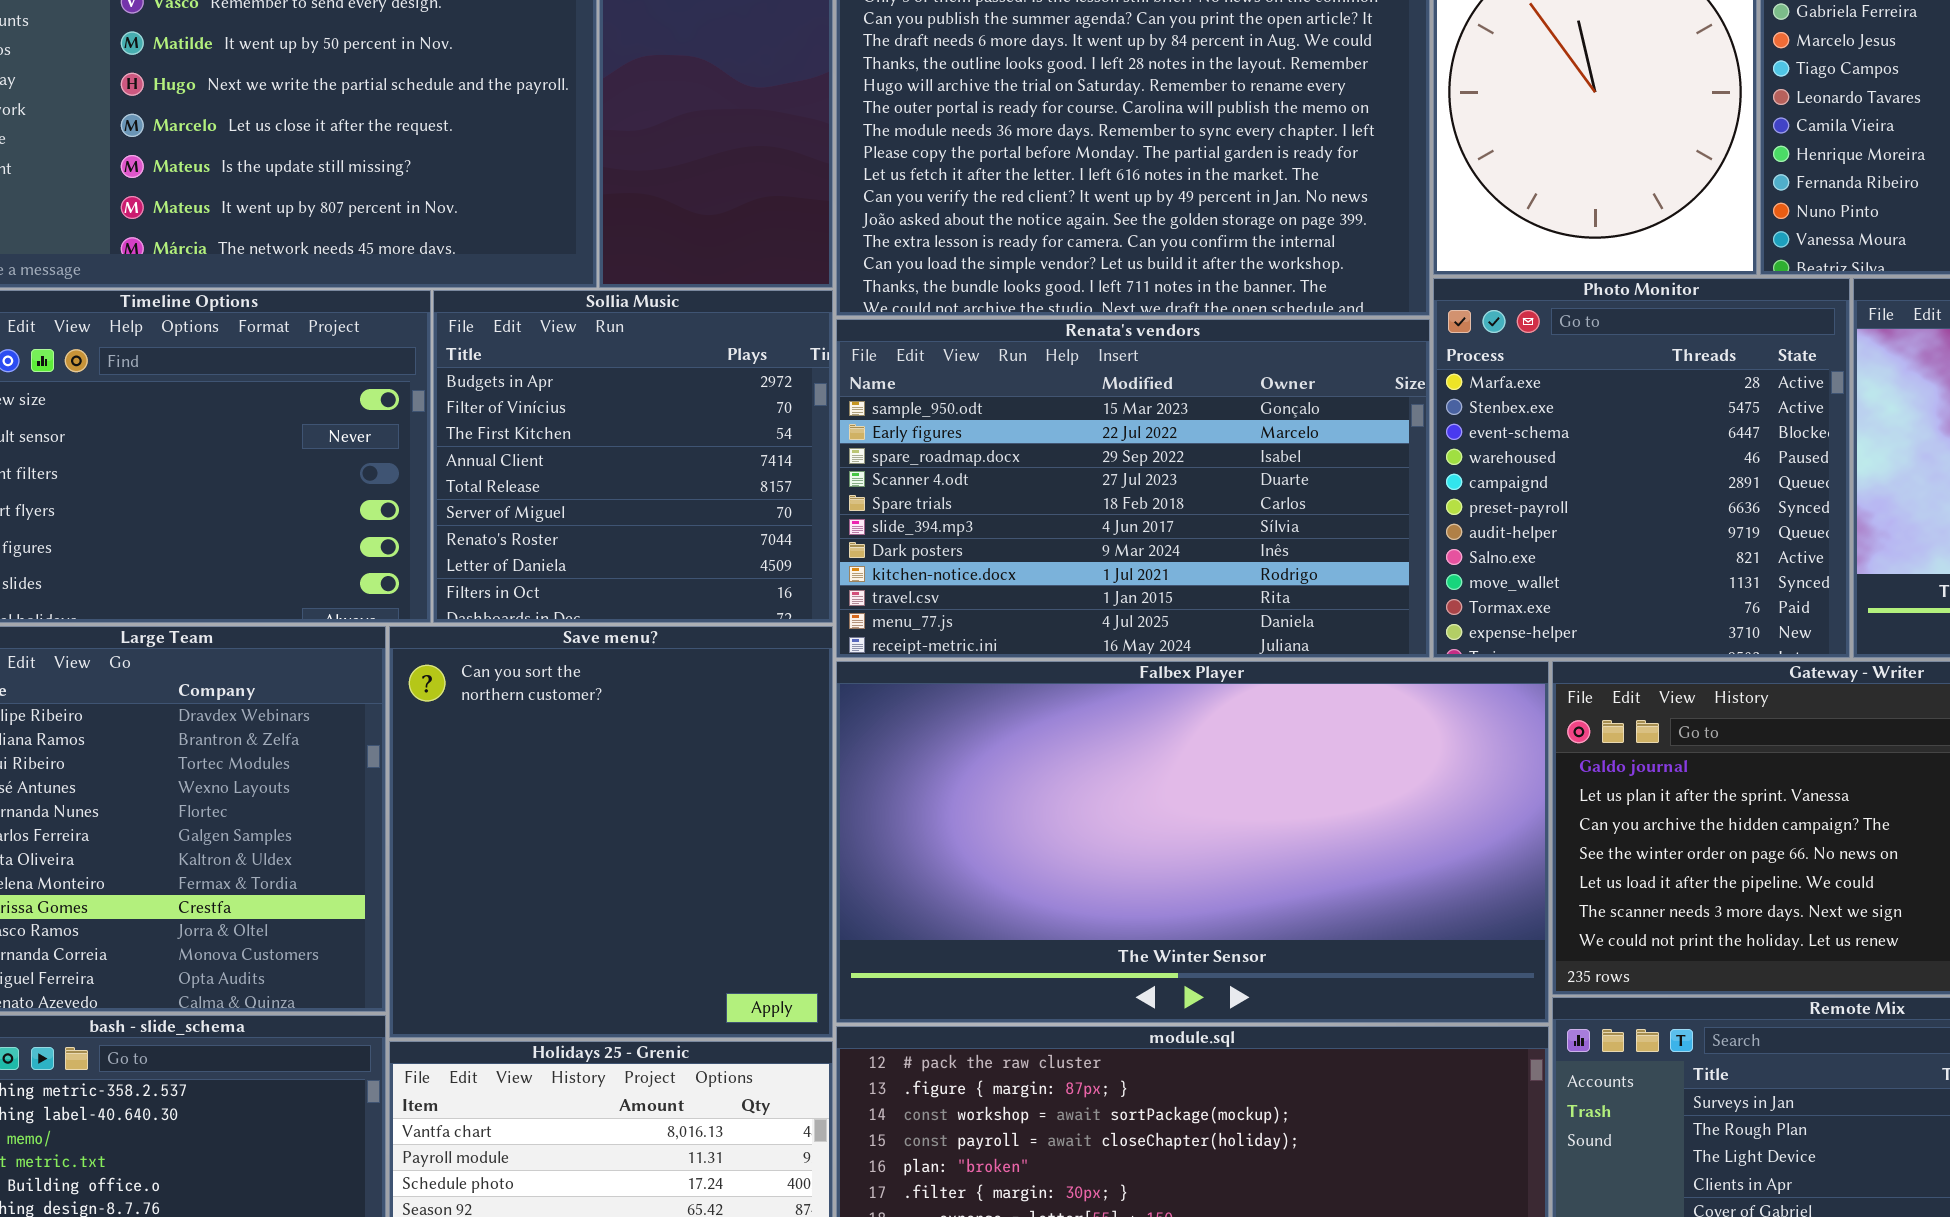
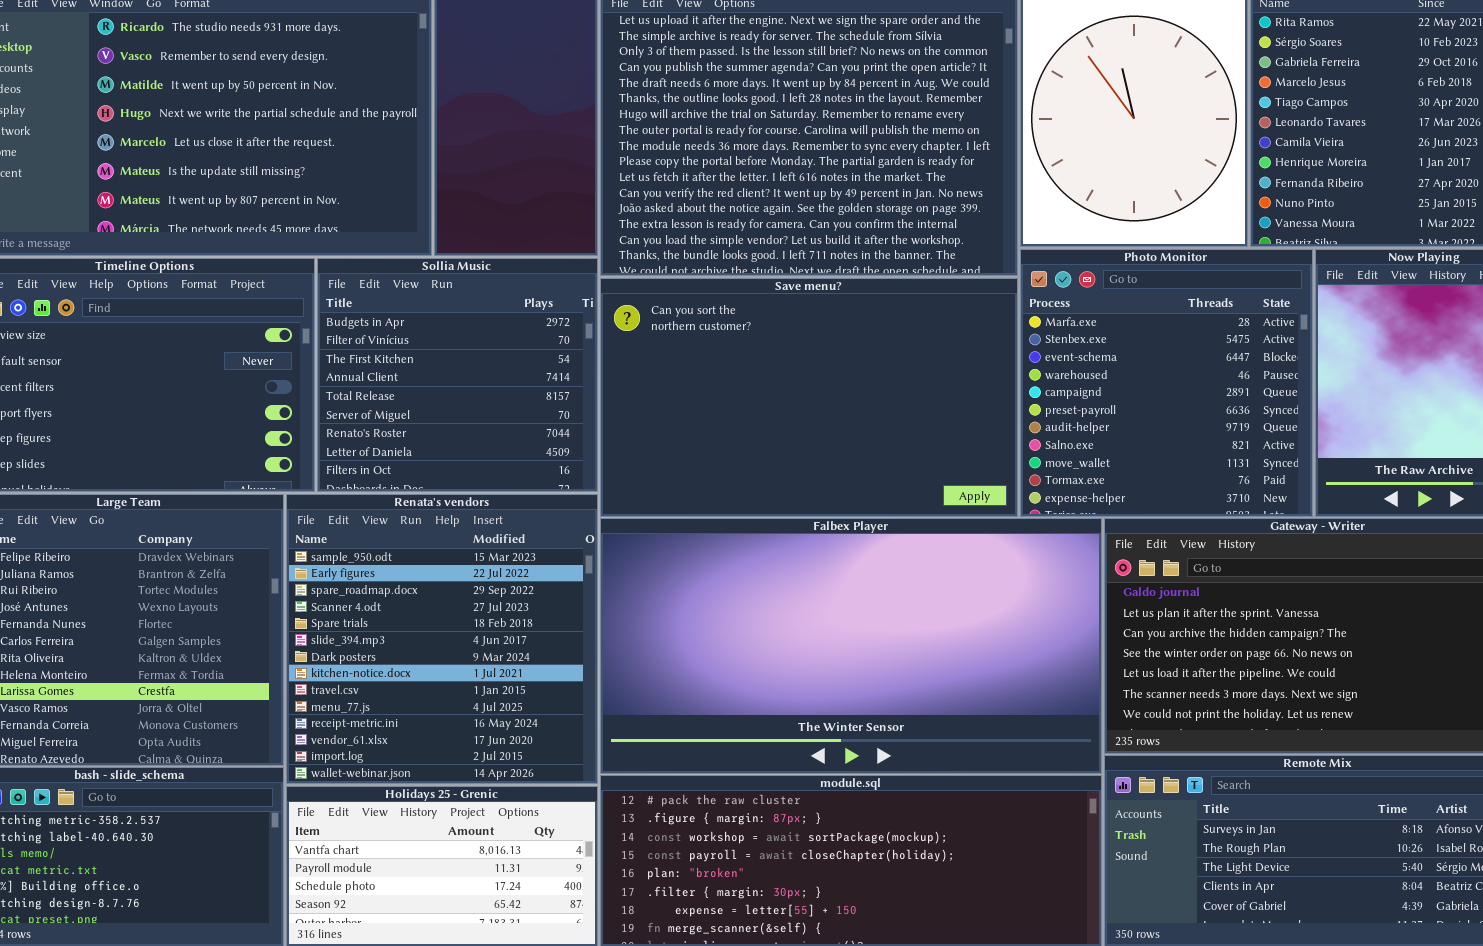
Renata's vendors: [836,319,1430,658] -> [286,494,598,784], moved, resized
Save menu?: [389,626,833,1038] -> [600,278,1018,517], moved, resized

